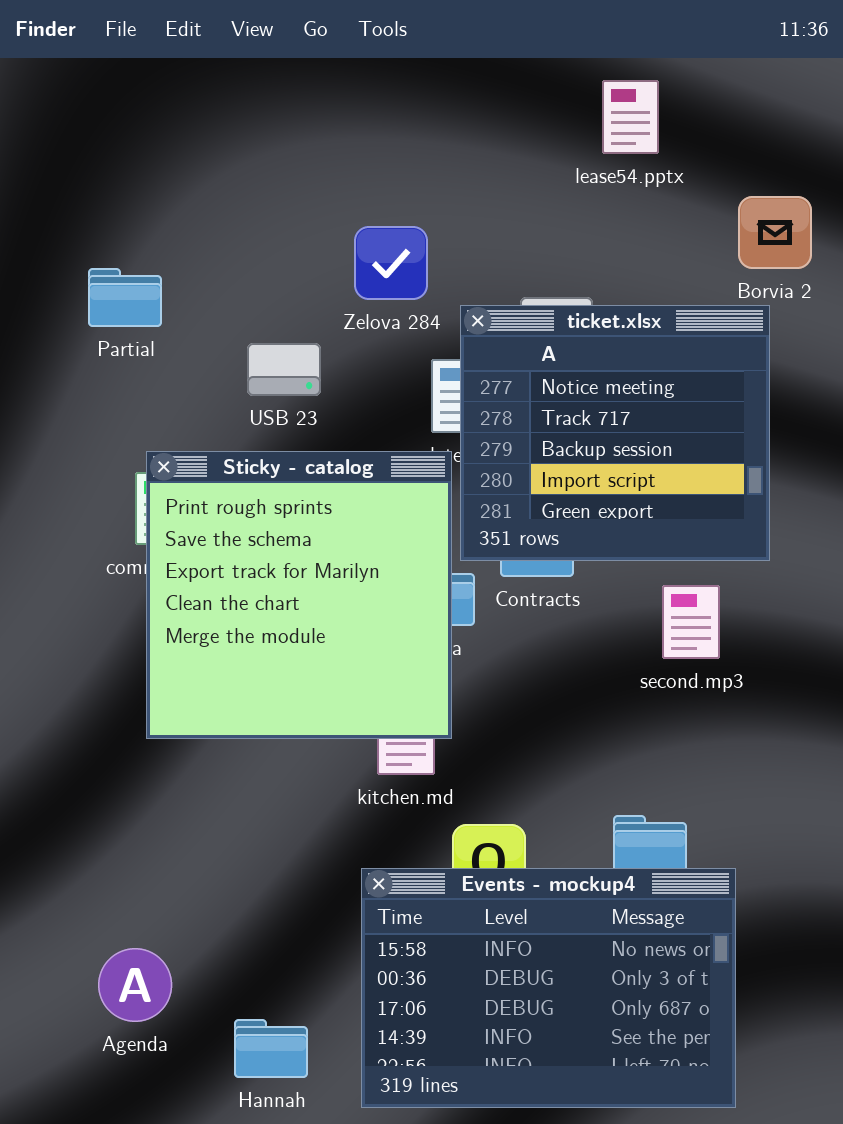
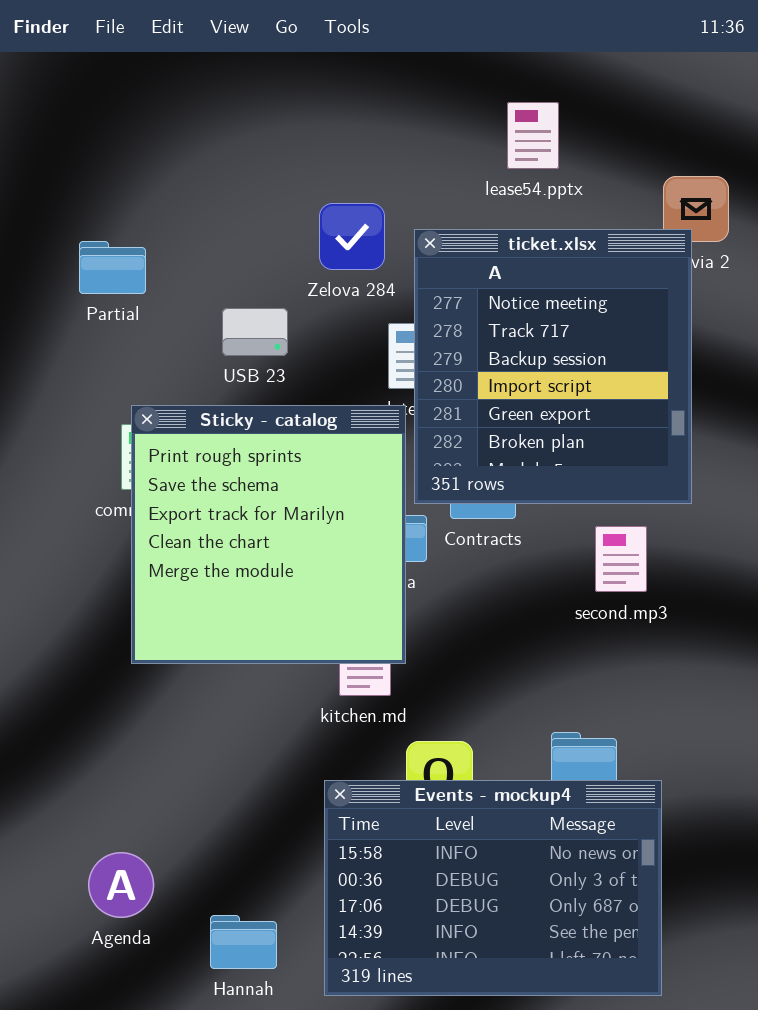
lease54.pptx: [602,80,659,154] -> [507,102,559,169], moved
ticket.xlsx: [460,305,770,561] -> [414,229,692,504], resized

